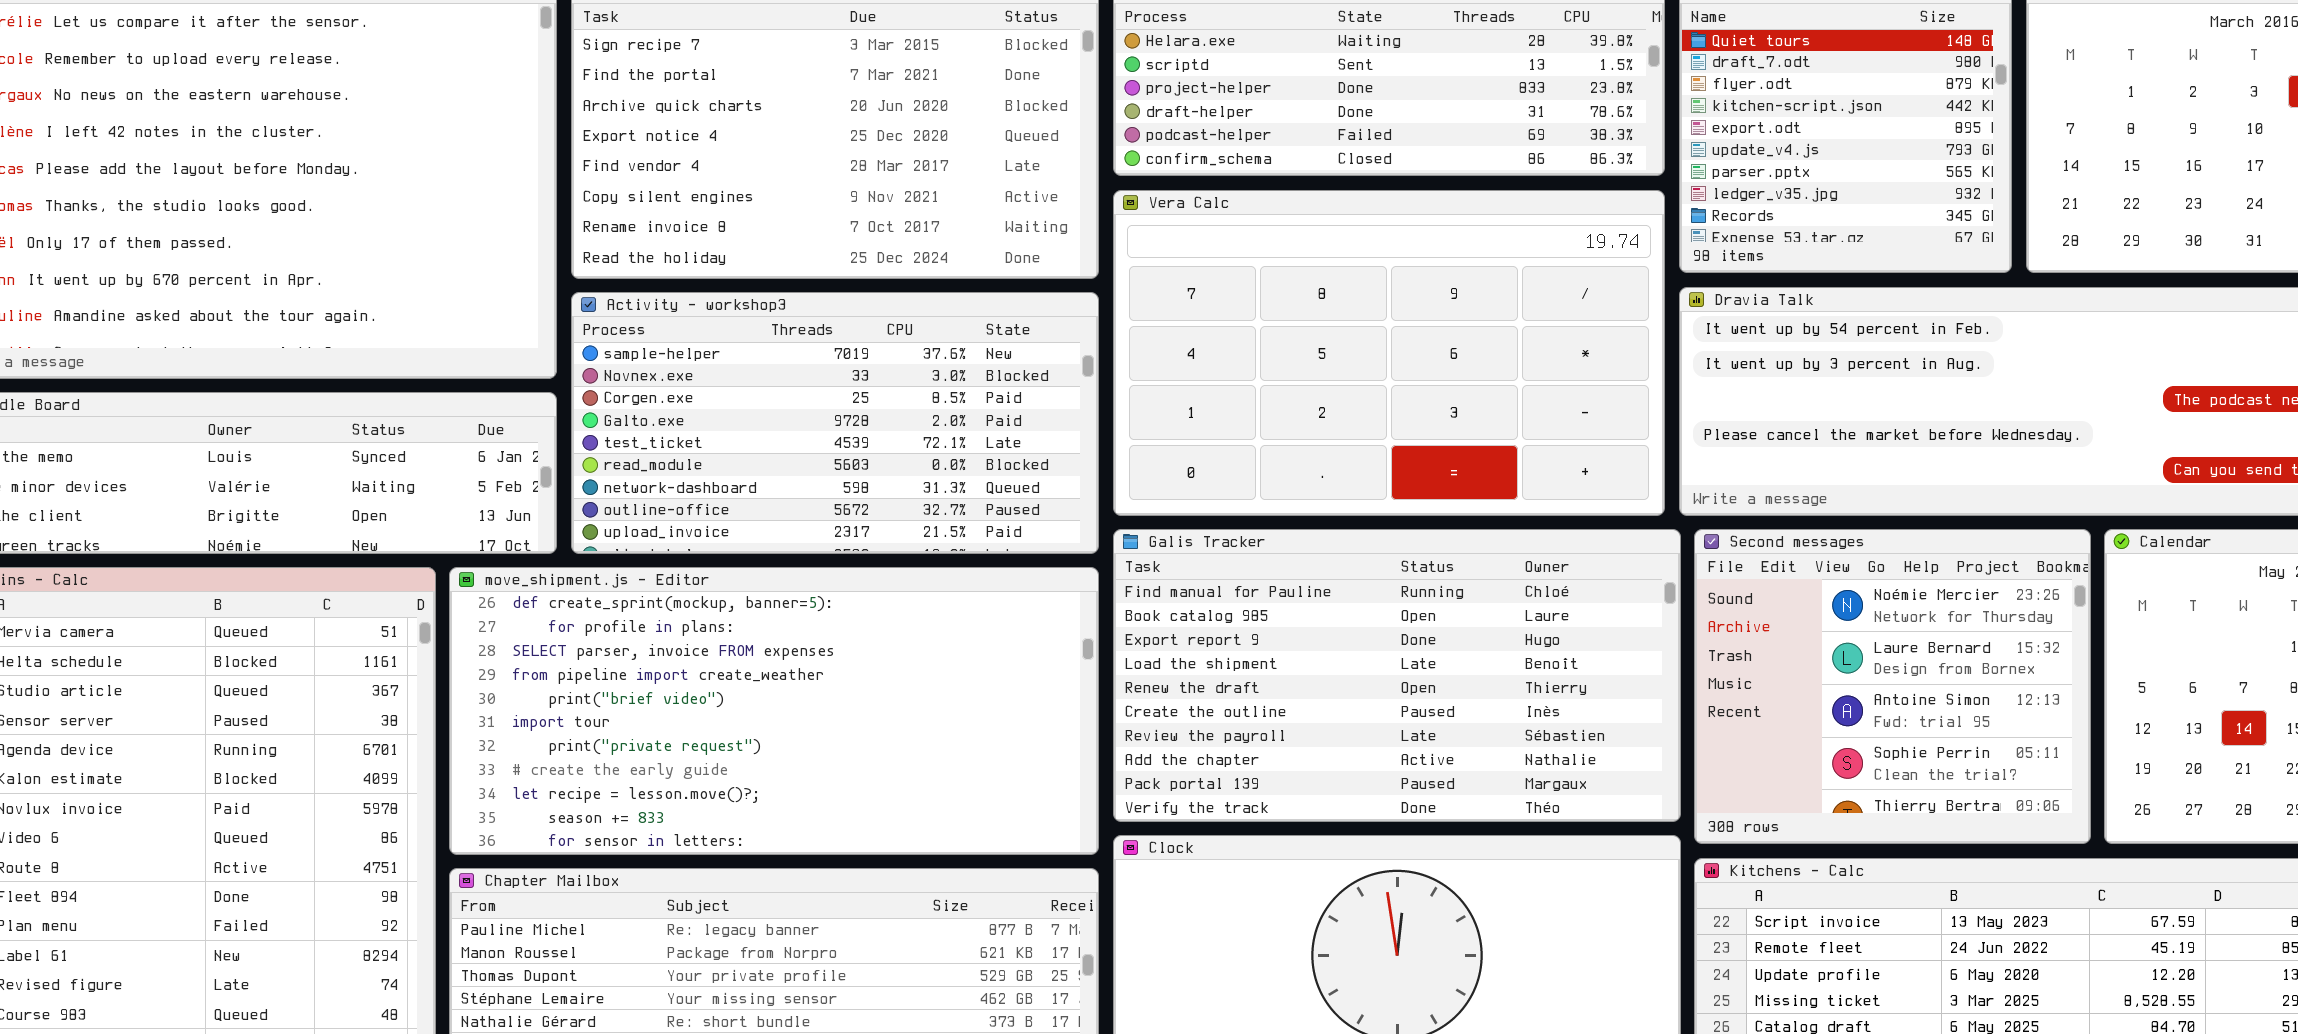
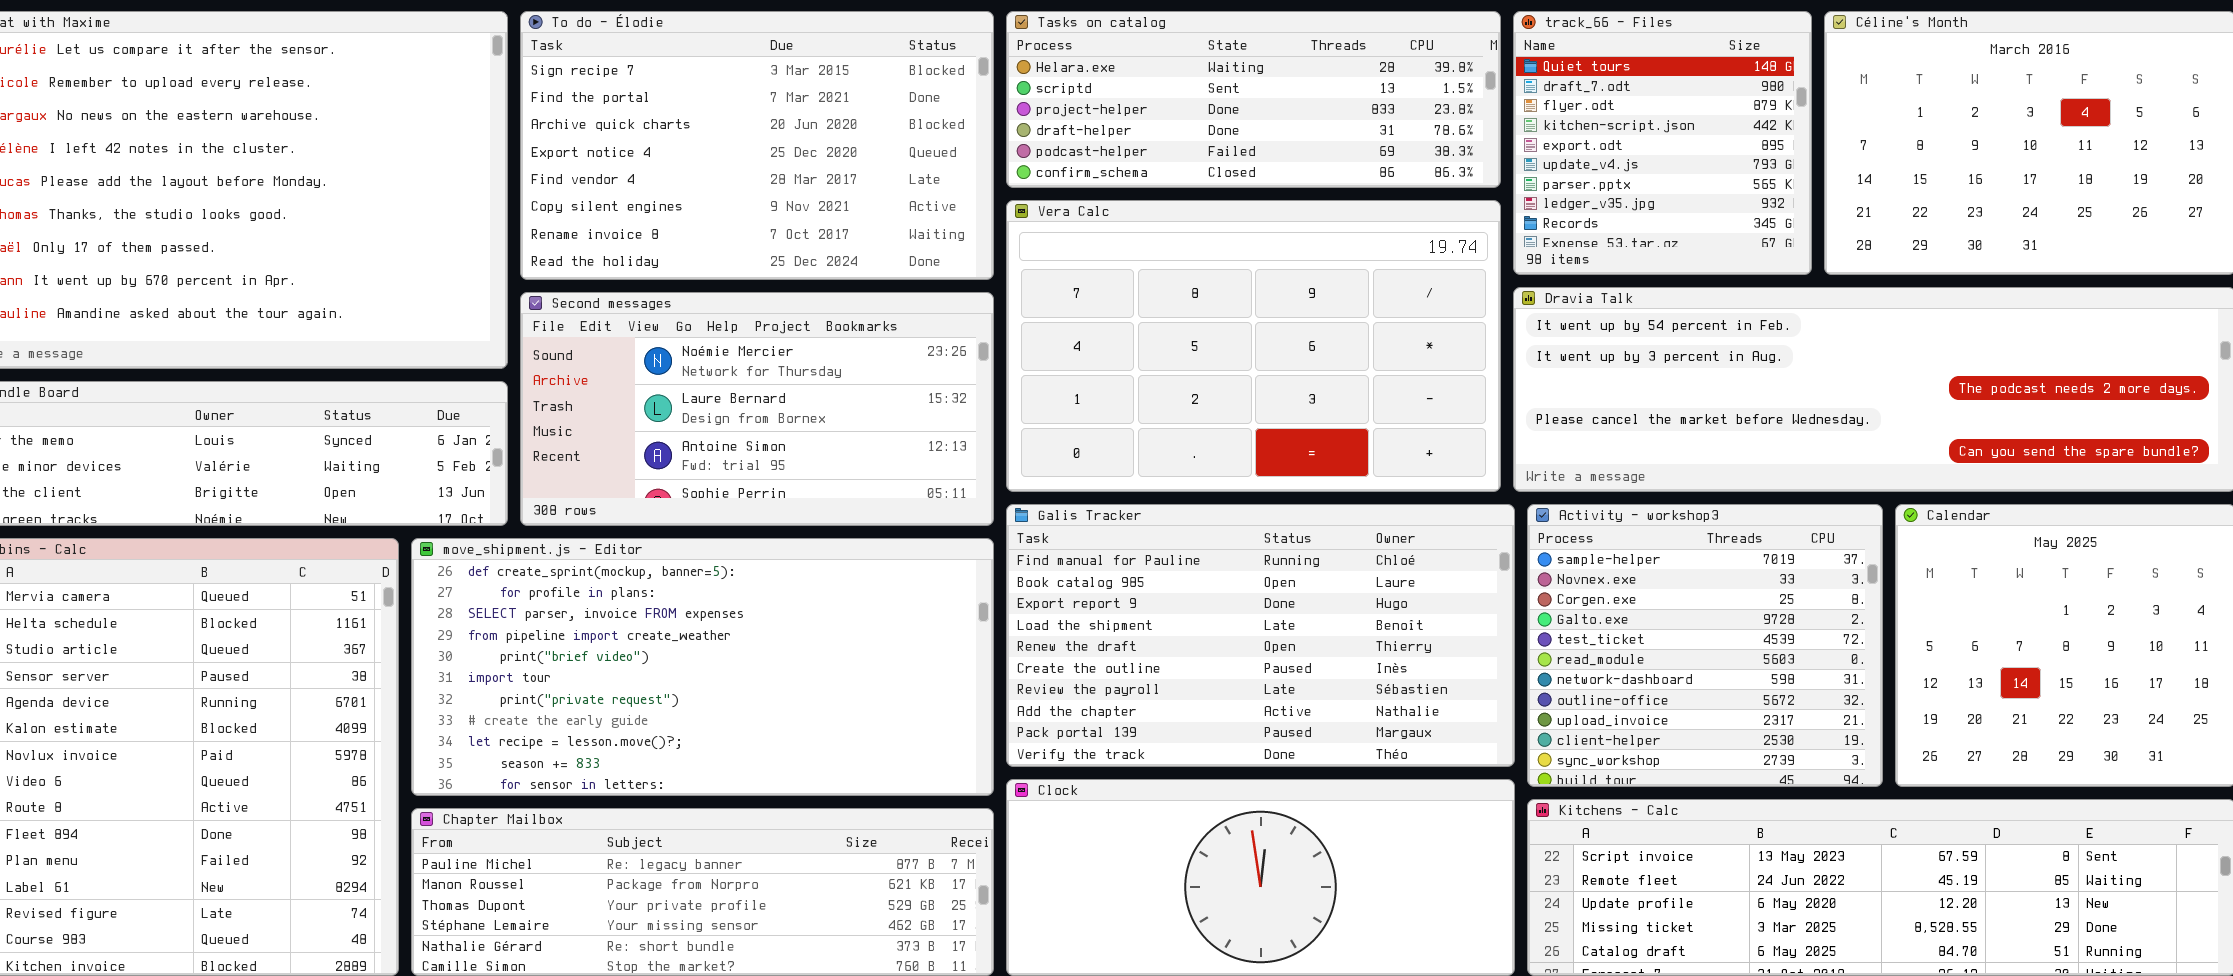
Activity - workshop3: [571,292,1099,554] -> [1527,504,1883,787], moved, resized
Second messages: [1694,529,2091,844] -> [520,292,994,526], moved, resized

